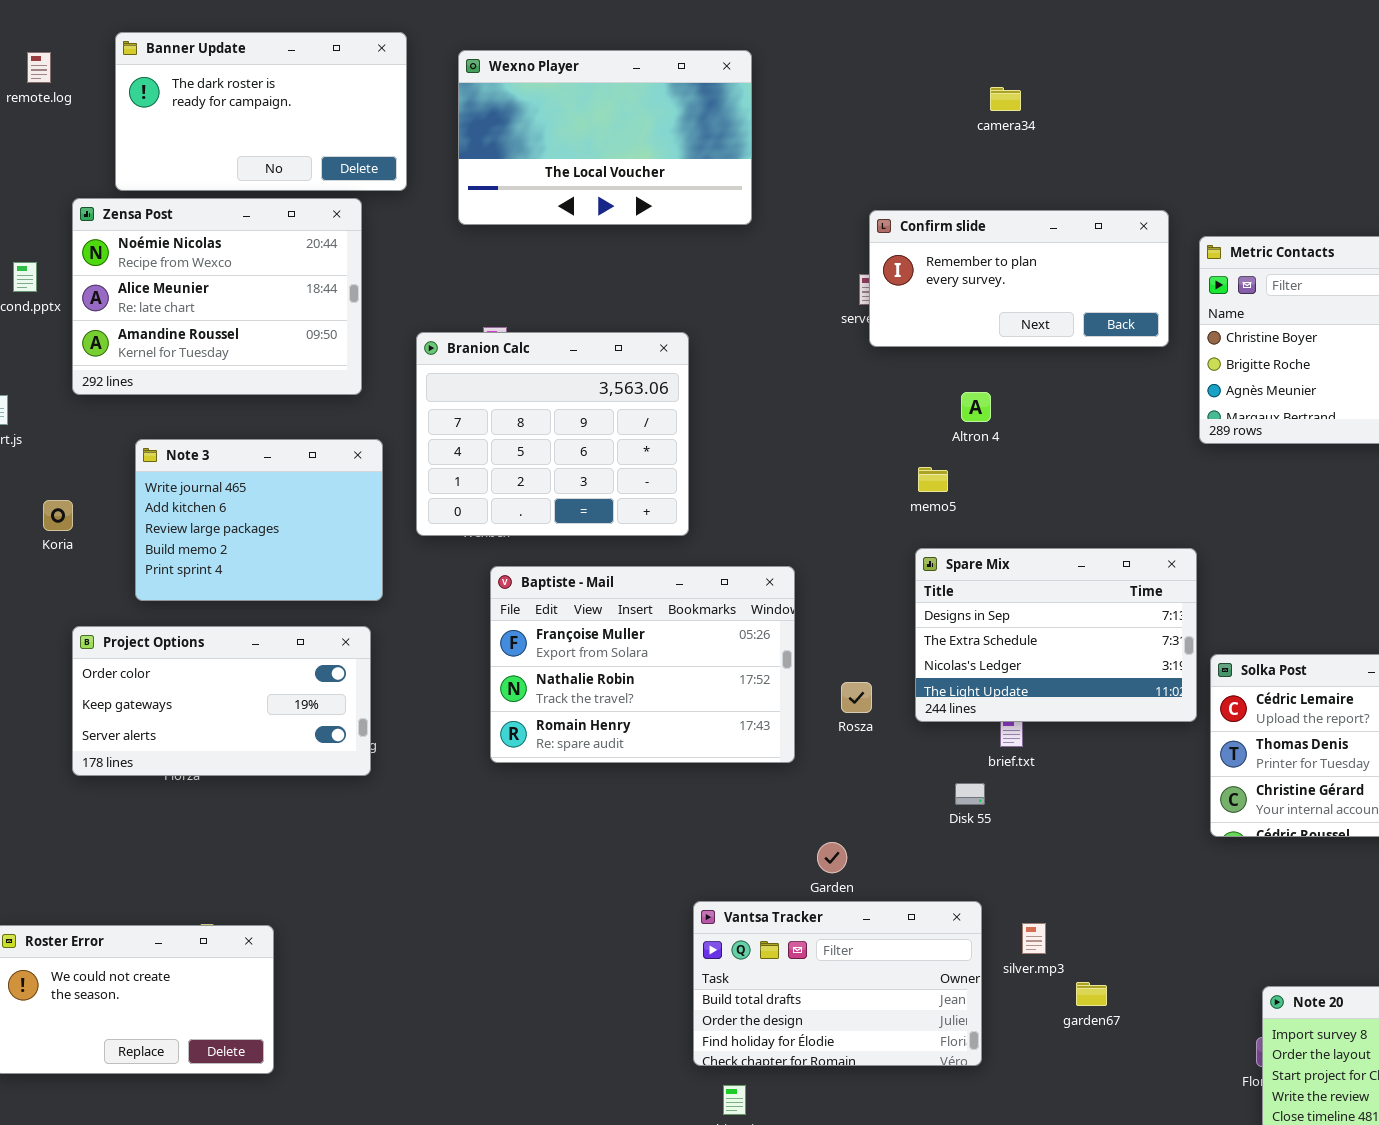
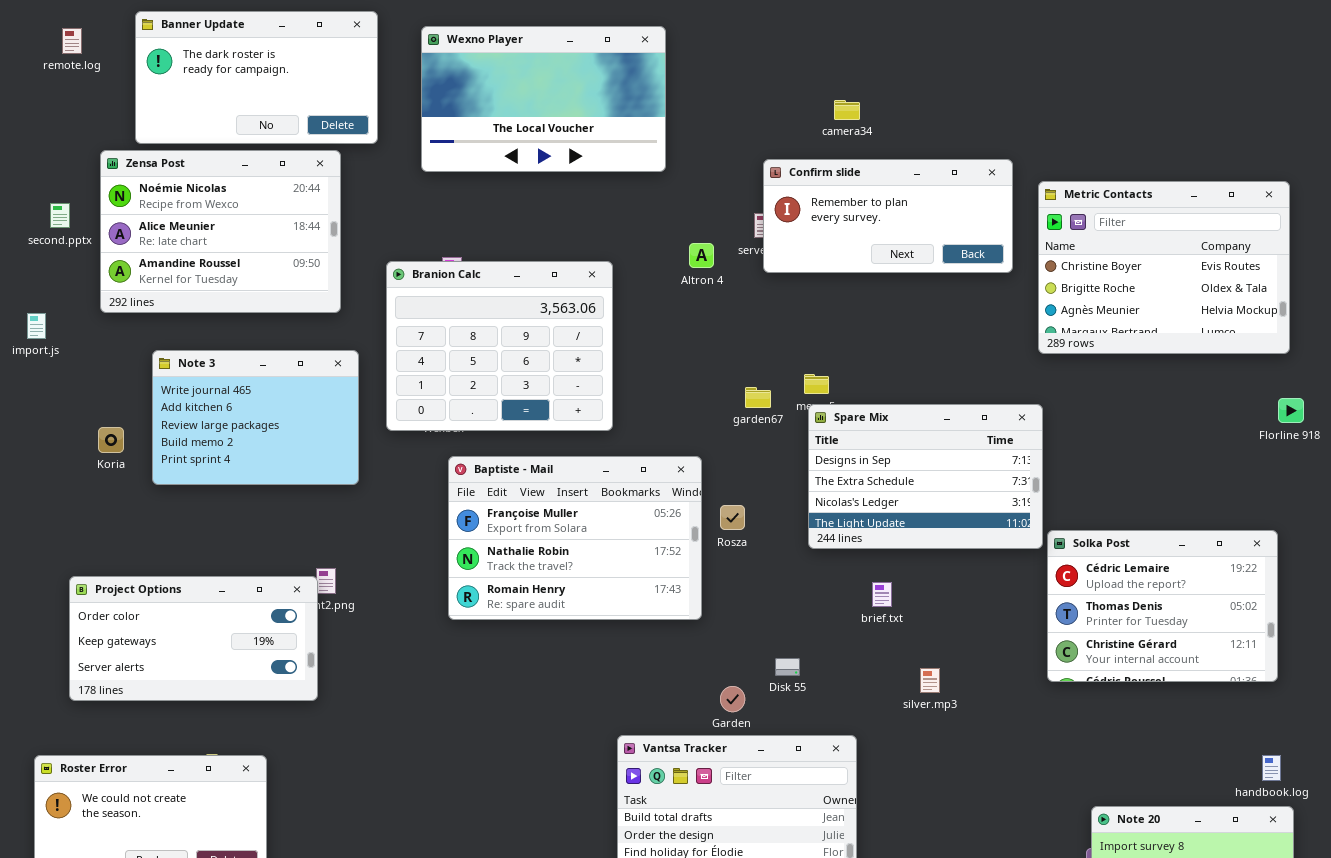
camera34: [990,87,1021,111] -> [834,100,860,120], moved
Altron 4: [961,392,991,422] -> [689,243,714,268], moved
Koria: [43,500,73,531] -> [98,427,124,453], moved
Spare Mix: [915,548,1197,722] -> [808,404,1043,549], moved
Project Options: [72,626,371,776] -> [69,576,318,701], moved
Rosza: [841,682,872,713] -> [720,505,745,530], moved
Disk 55: [955,783,985,805] -> [775,658,800,676], moved
silver.mp3: [1022,923,1046,954] -> [920,668,940,693], moved
garden67: [1076,982,1107,1006] -> [745,387,771,408], moved

